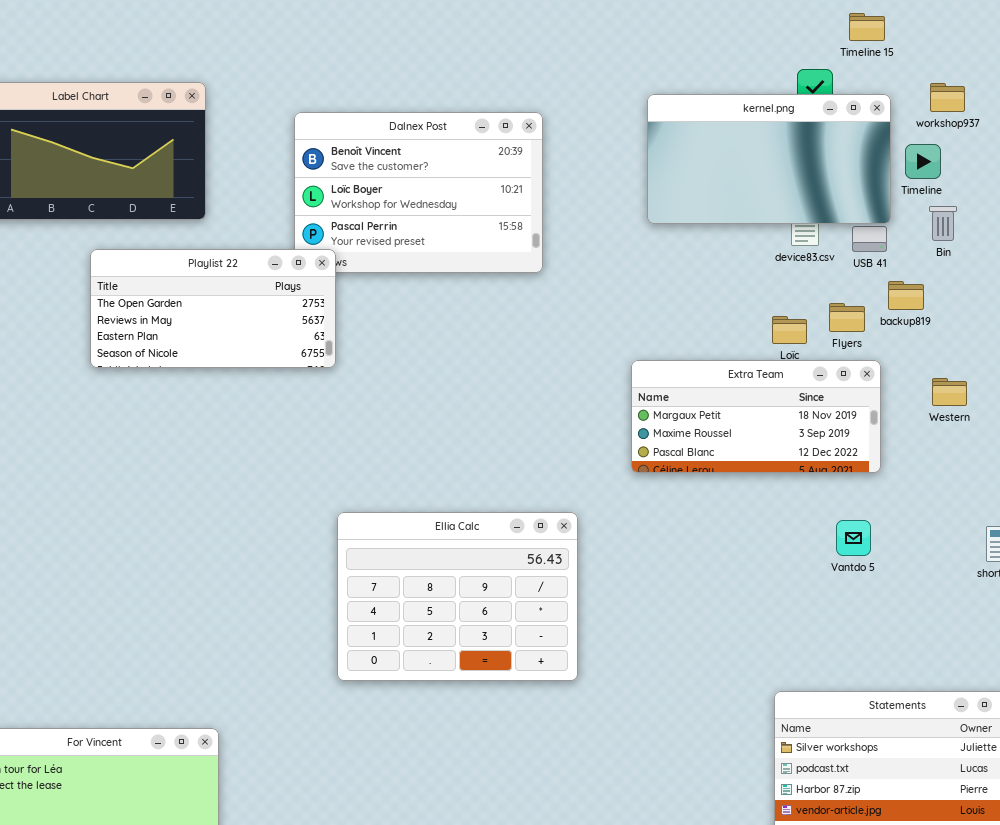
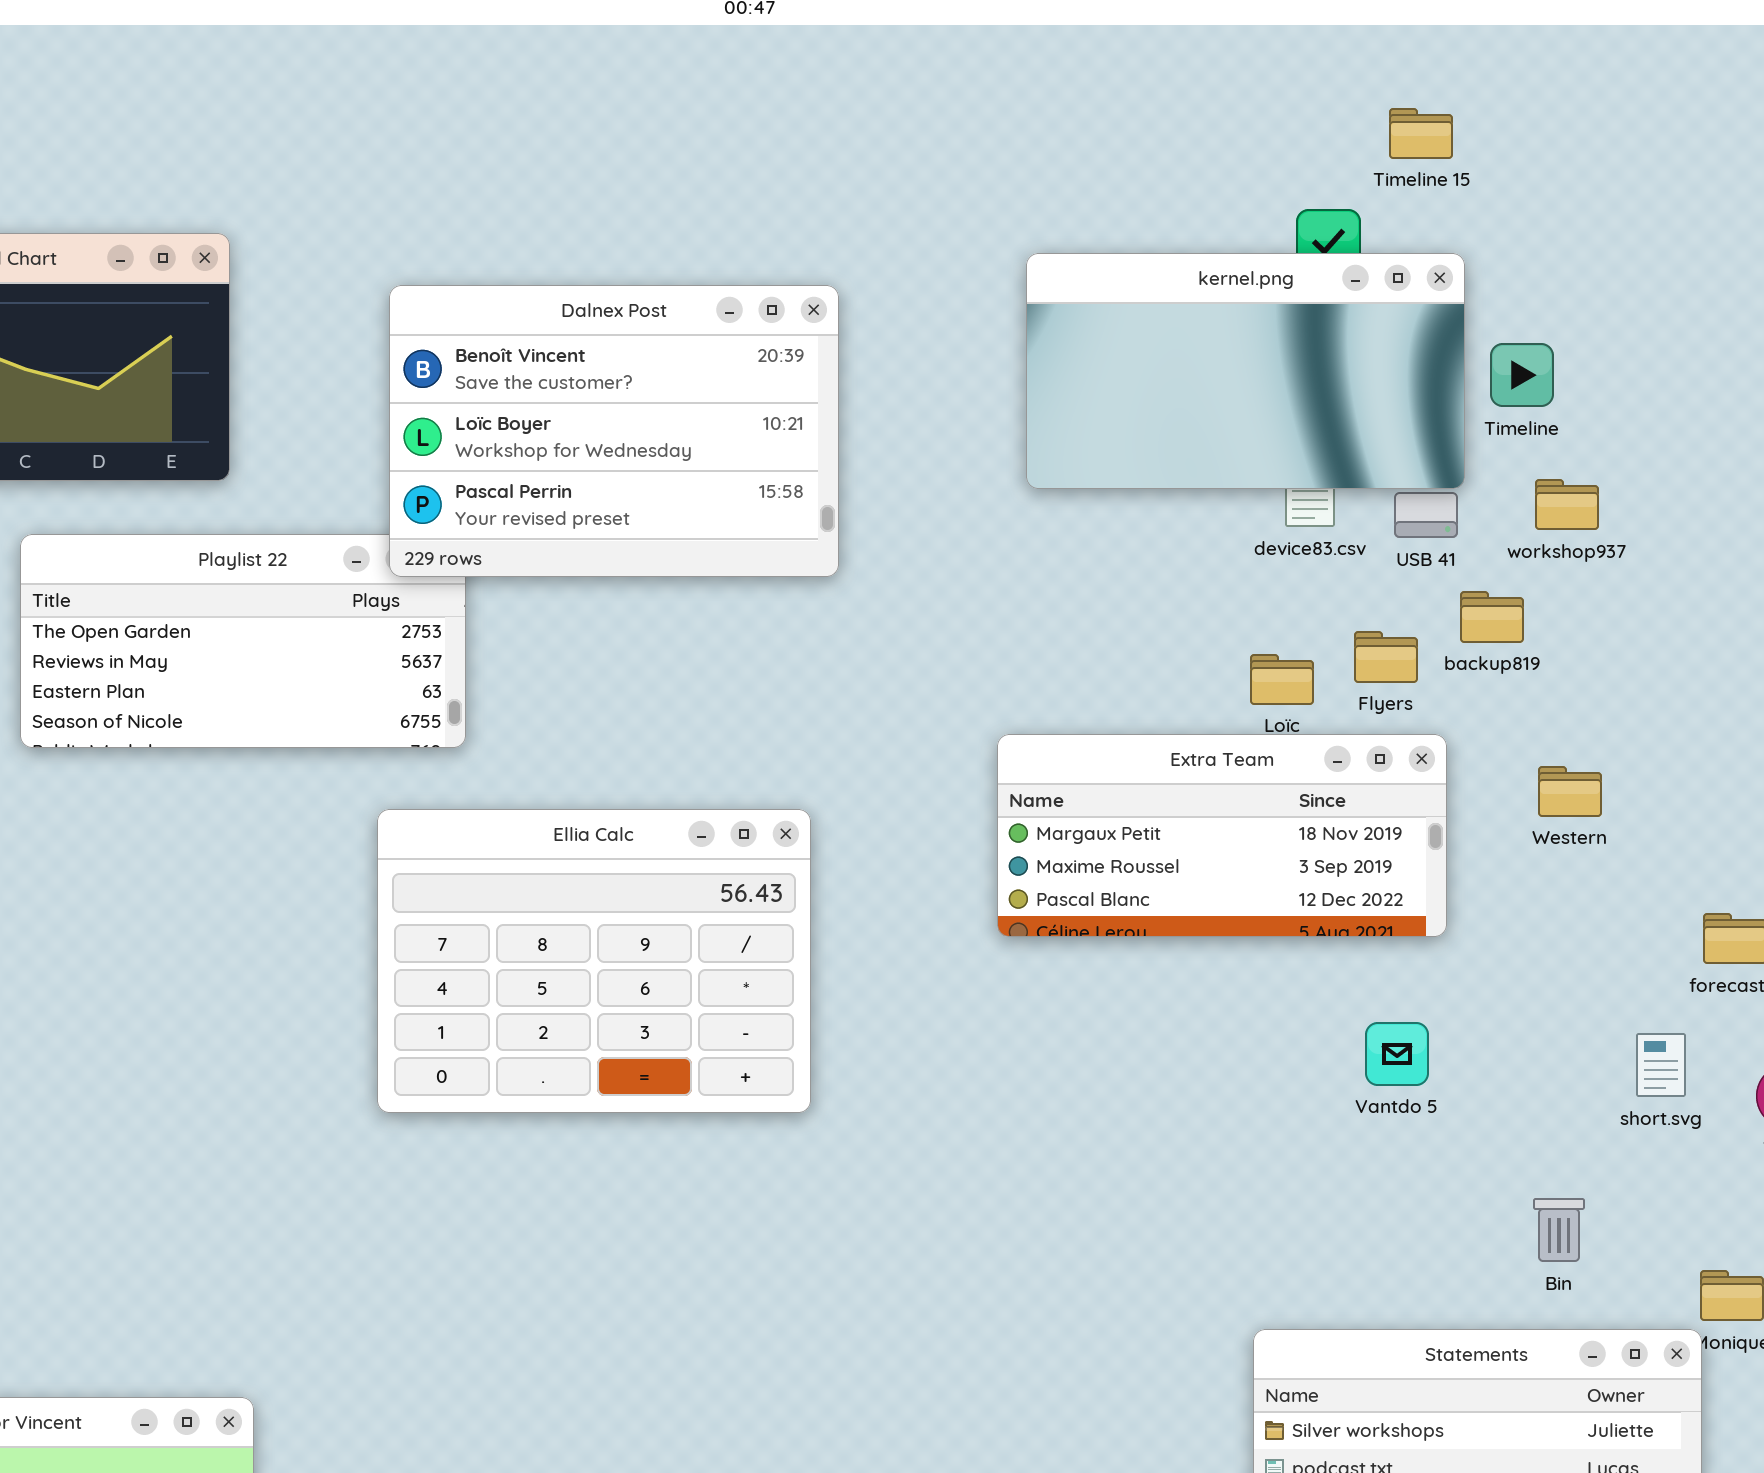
workshop937: [930,83,965,112] -> [1535,479,1599,530], moved
Dalnex Post: [294,112,543,273] -> [389,285,839,577], raised
Bin: [929,206,957,241] -> [1533,1198,1585,1262], moved
Ellia Calc: [337,512,578,681] -> [377,809,811,1113], moved

